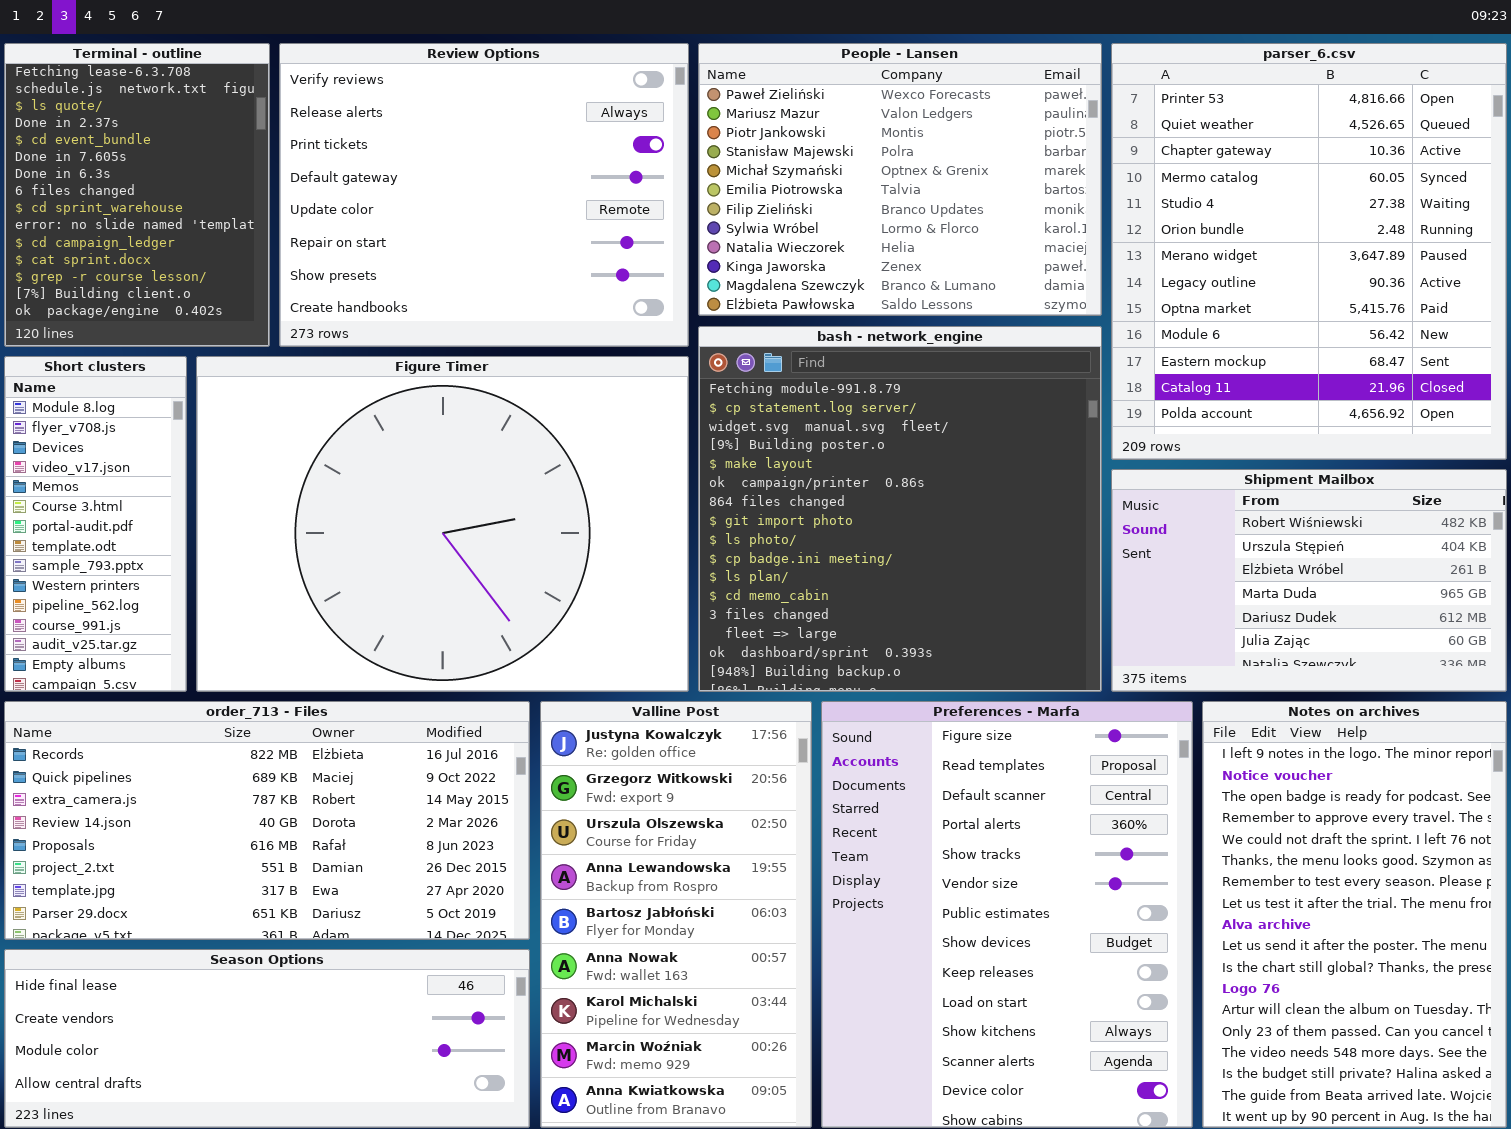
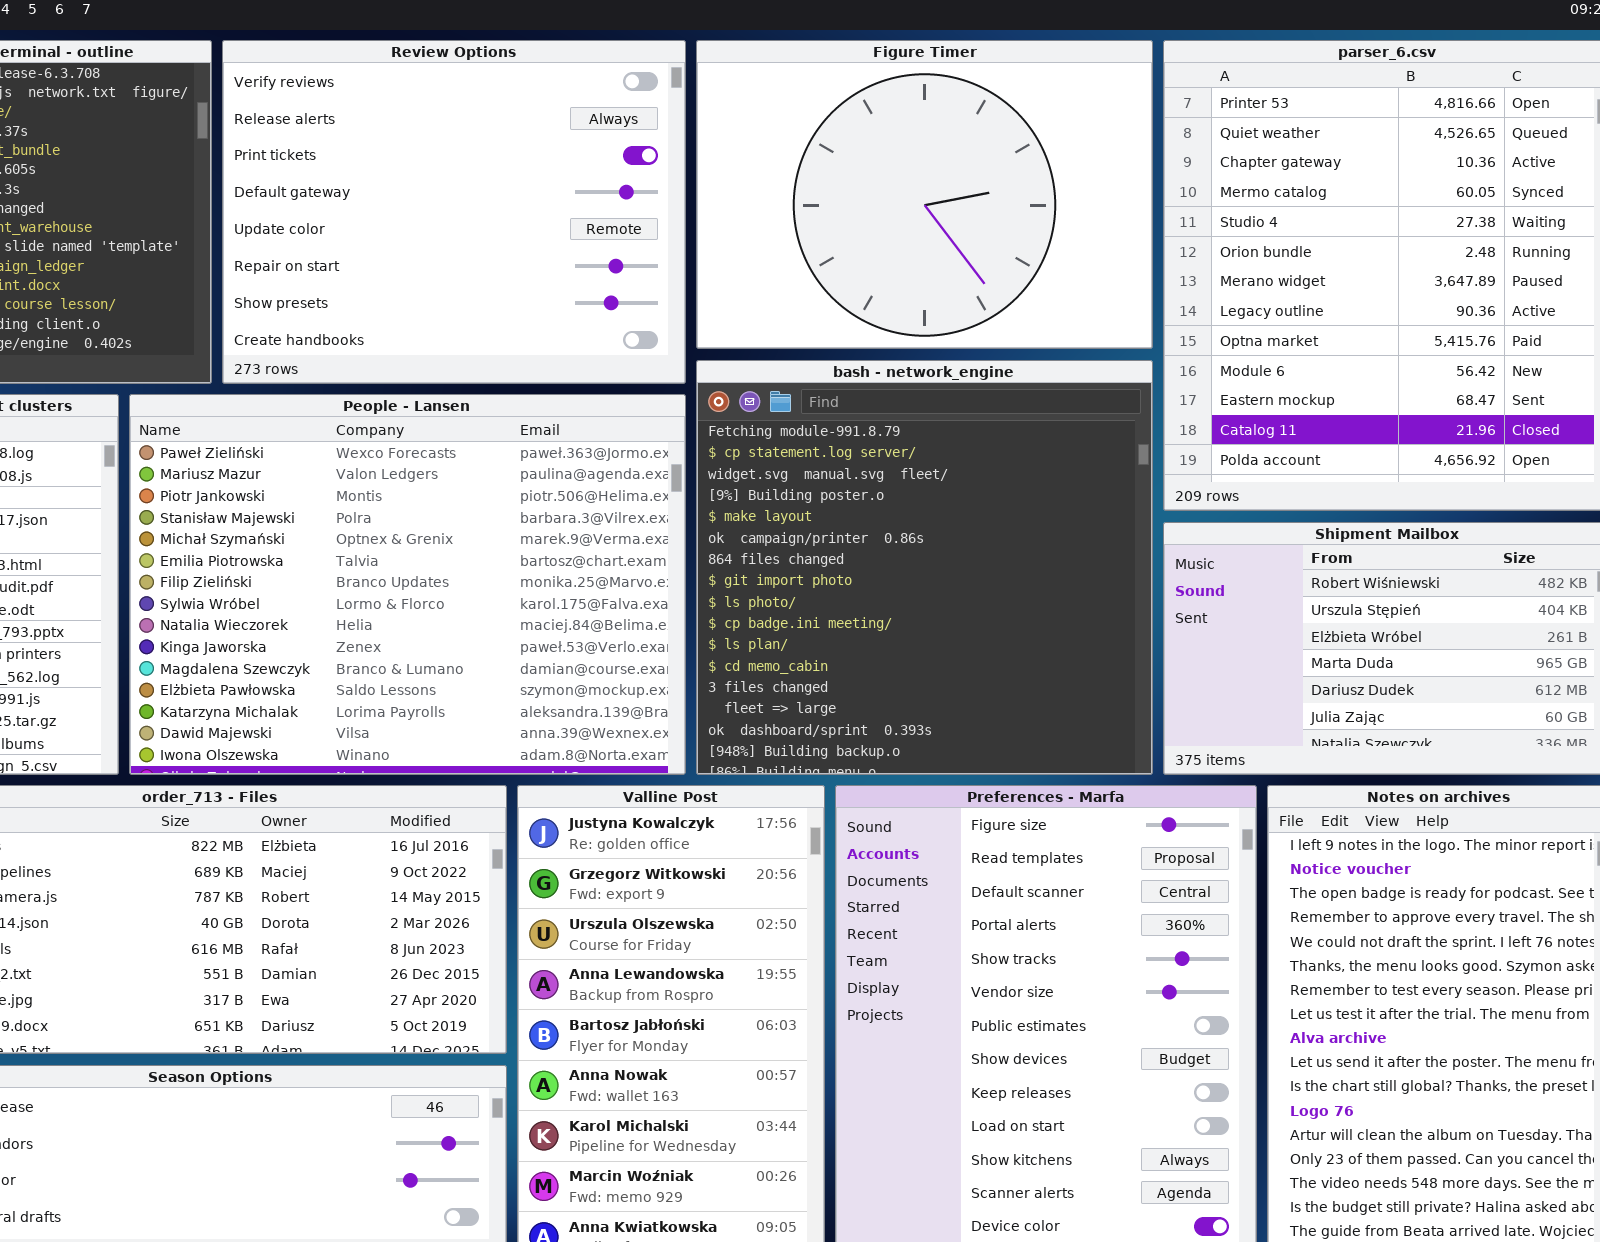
People - Lansen: [698,43,1102,316] -> [129,394,686,775], moved, resized
Figure Timer: [196,356,689,692] -> [696,40,1153,349], moved, resized

